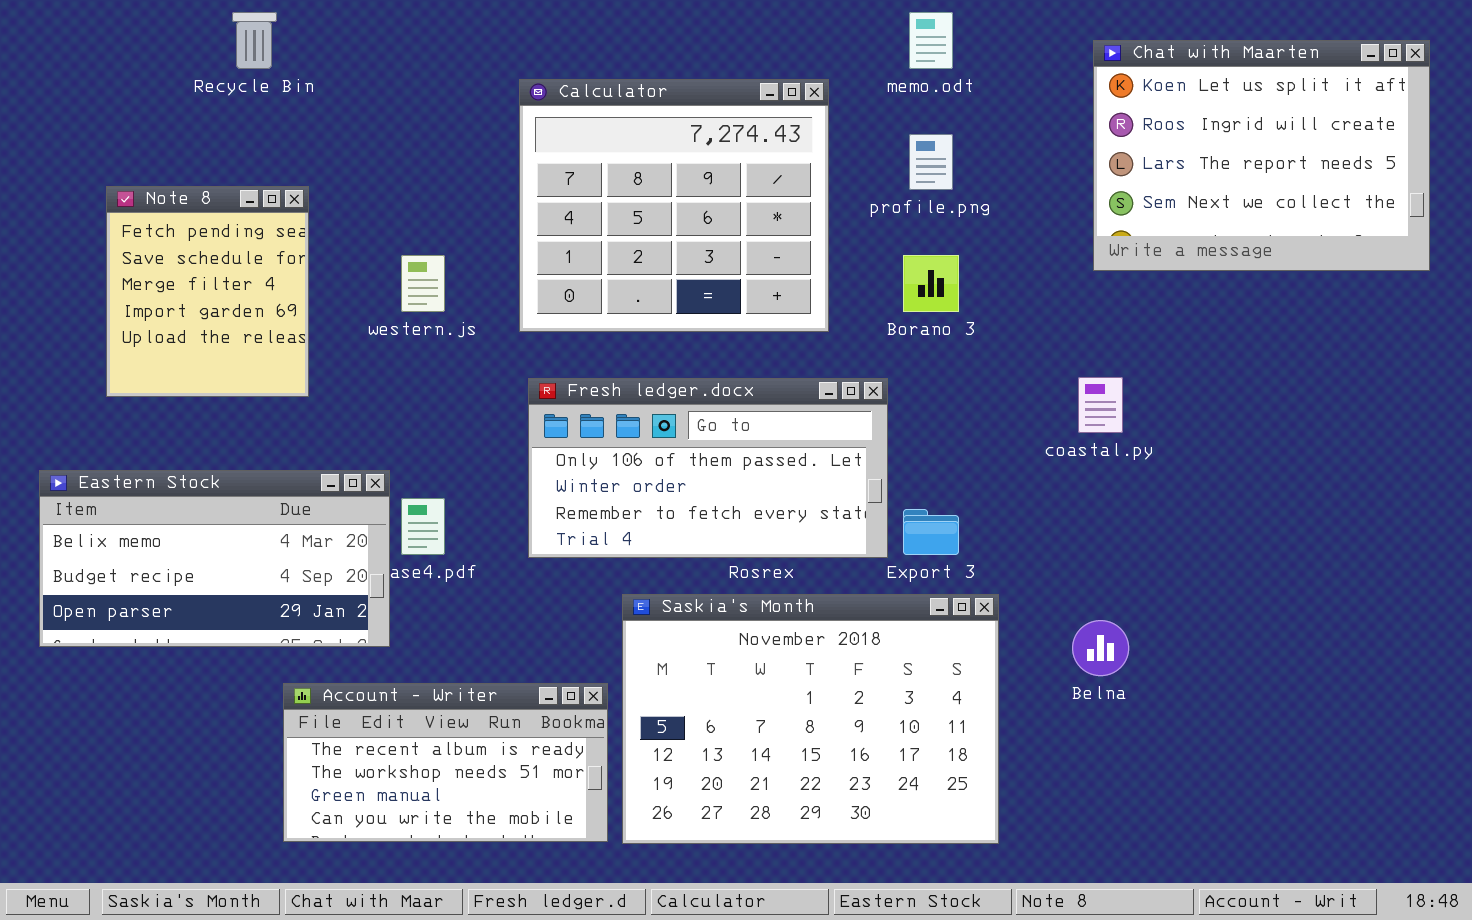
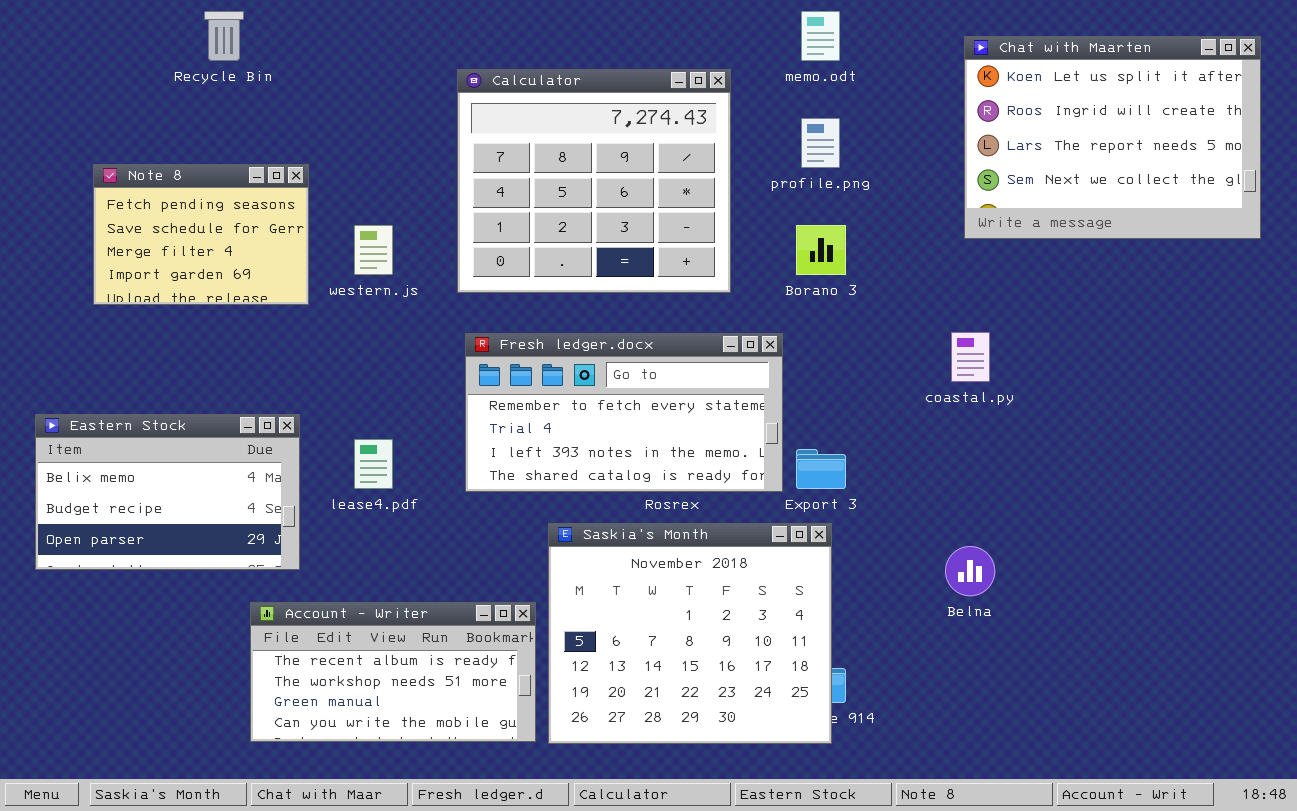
Note 8: [106,186,309,397] -> [93,164,309,305], resized
Fresh ledger.docx: [528,378,888,558] -> [465,333,783,492], scrolled down 2 rows
Eastern Stock: [39,470,390,647] -> [35,414,300,570], resized
Saskia's Month: [622,594,999,844] -> [548,523,832,744], resized

